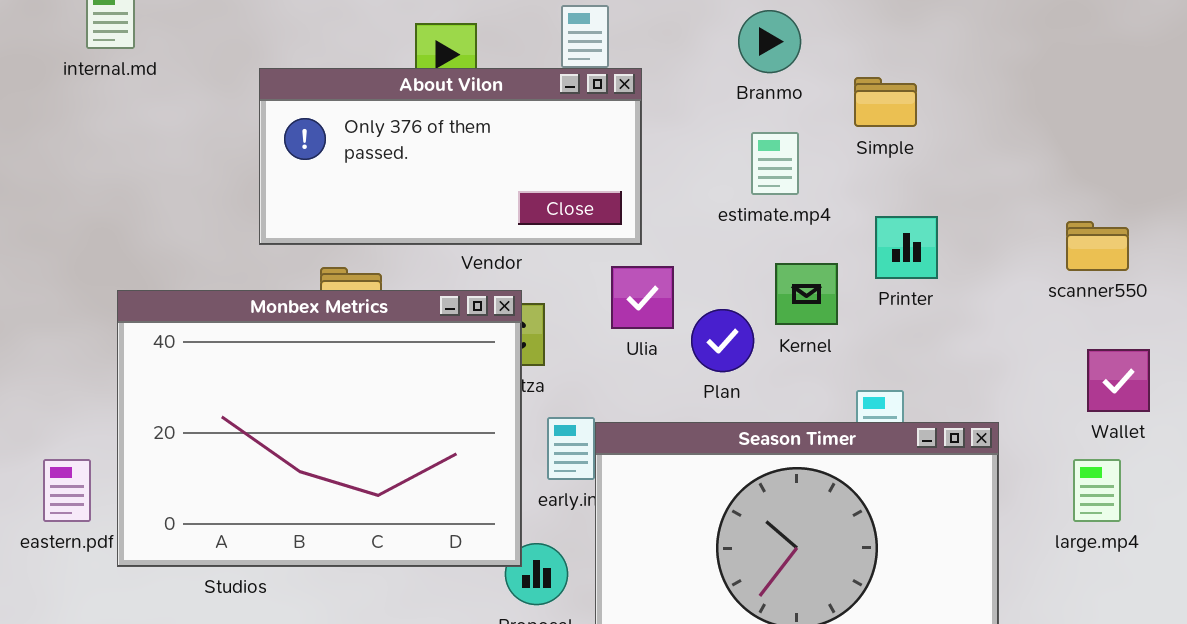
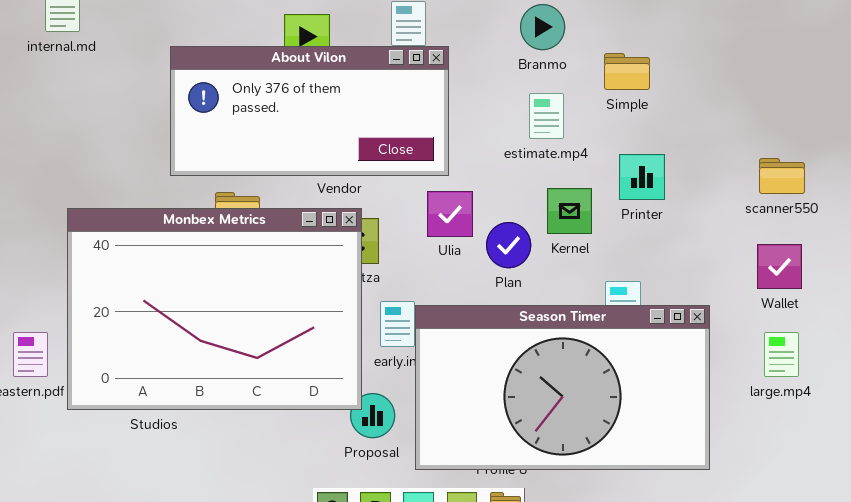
Wallet: [1087,349,1150,412] -> [757,244,802,289], moved

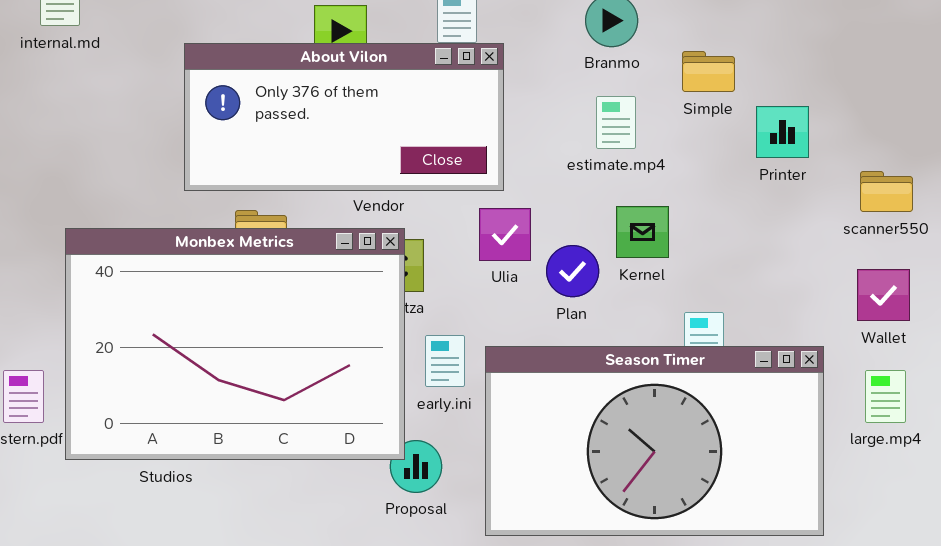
Printer: [619,154,665,200] -> [756,106,809,158], moved
Season Timer: [415,305,710,470] -> [485,346,824,536], moved

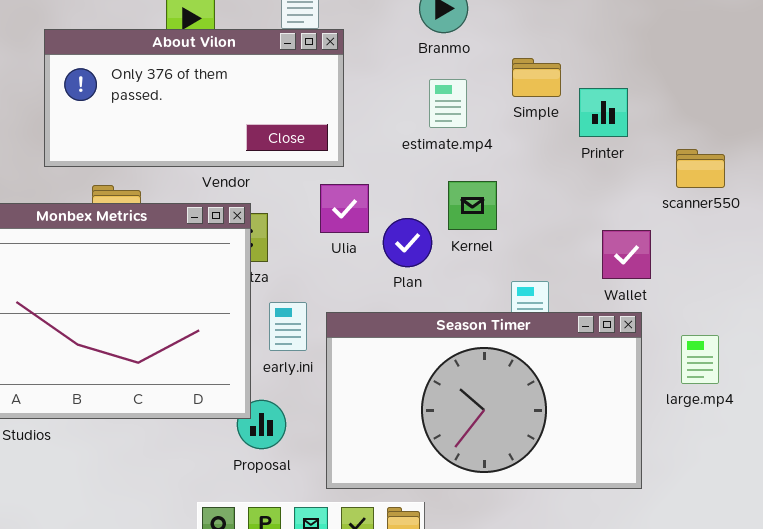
Simple: [682,51,735,92] -> [512,58,561,97], moved
Wallet: [857,269,910,321] -> [602,230,651,279], moved

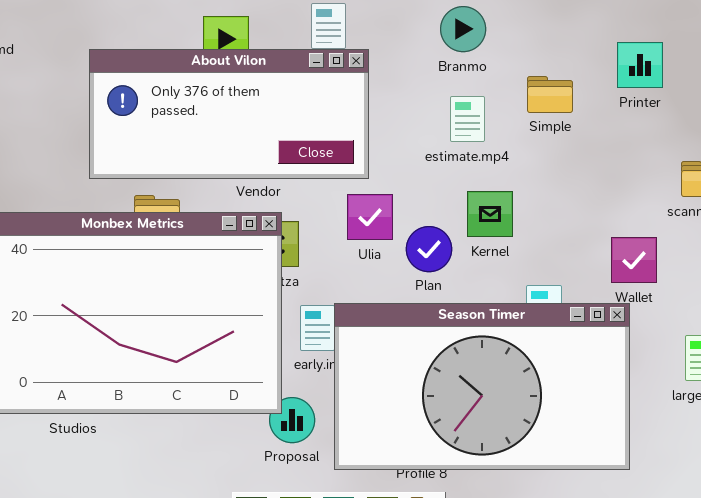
Printer: [579,88,628,137] -> [617,42,663,88], moved
Season Timer: [326,312,642,489] -> [334,303,630,470], moved

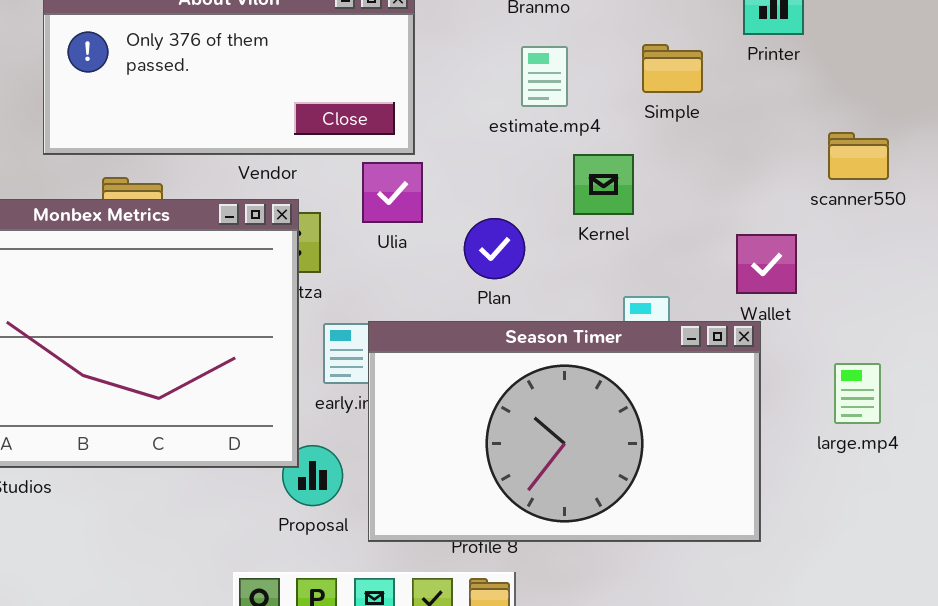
Simple: [527,76,573,113] -> [642,44,703,93], moved
Kernel: [467,191,513,237] -> [573,154,634,215], moved
Ulia: [347,194,393,240] -> [362,162,423,223], moved

